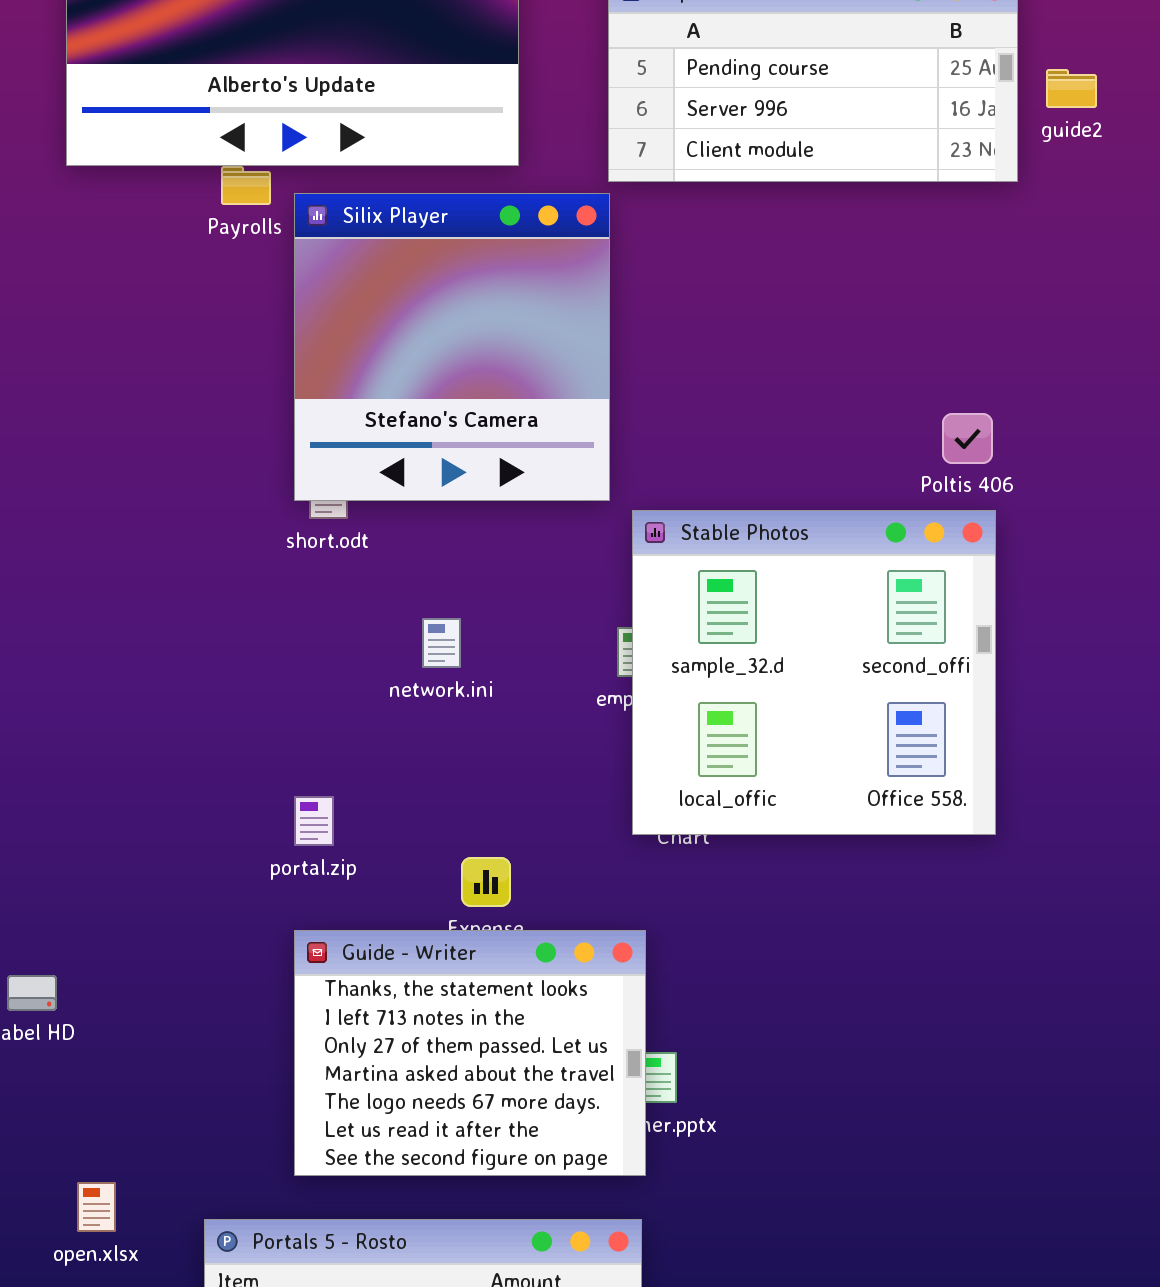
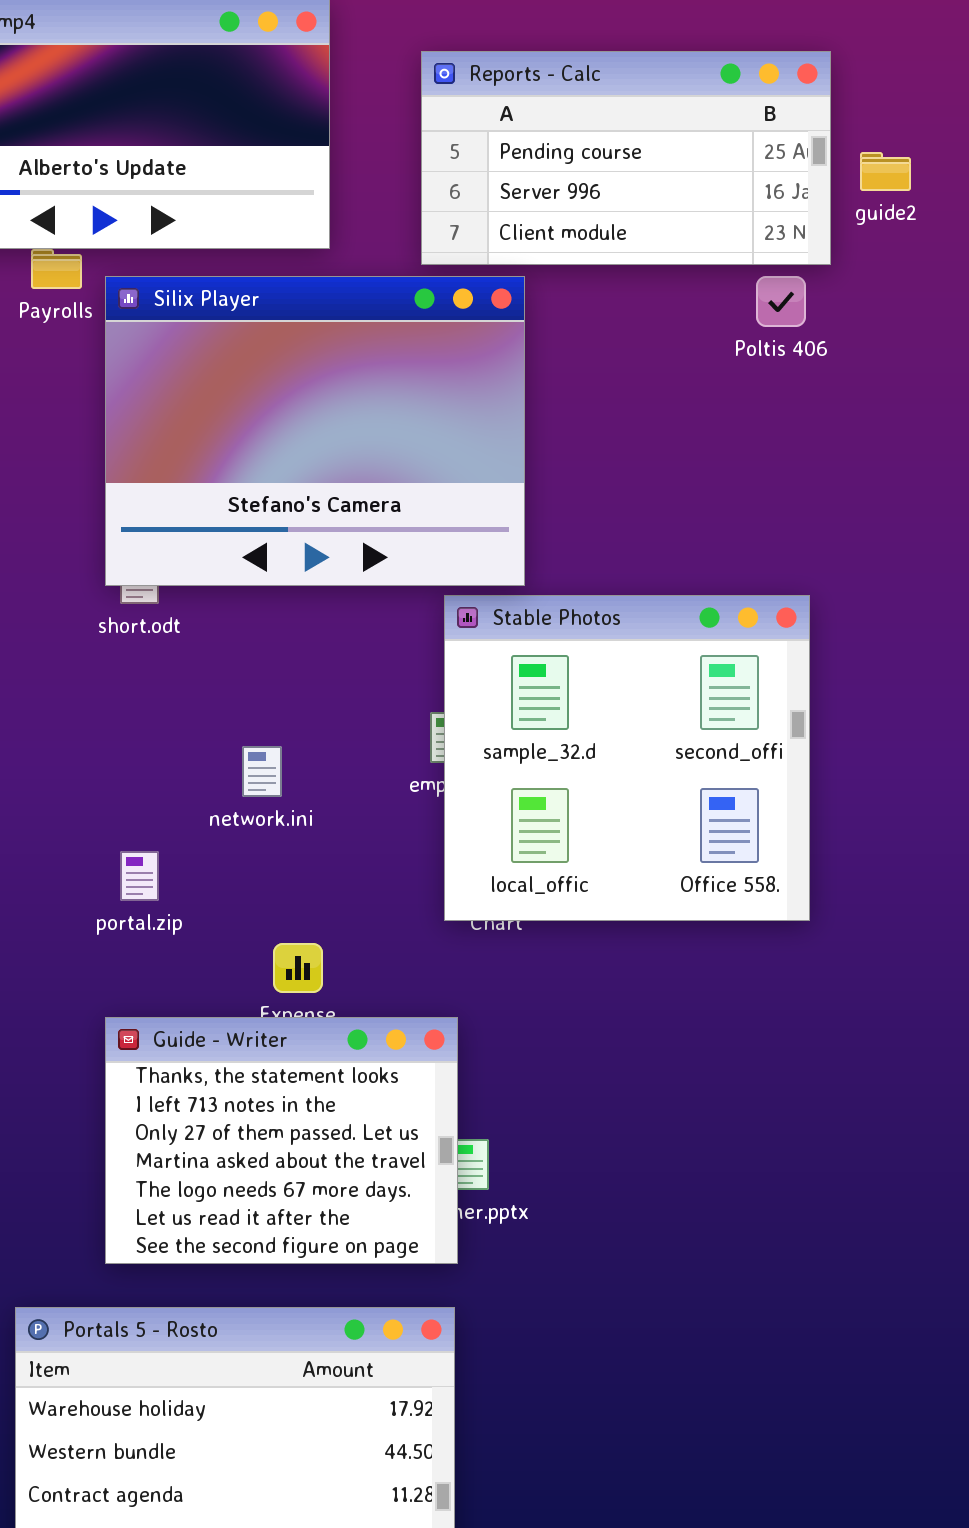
Silix Player: [294,193,610,501] -> [105,276,525,586], resized
Poltis 406: [942,413,993,464] -> [756,276,806,327], moved
network.ini: [422,618,461,668] -> [242,746,282,797], moved
portal.zip: [294,796,334,846] -> [120,851,159,901], moved

